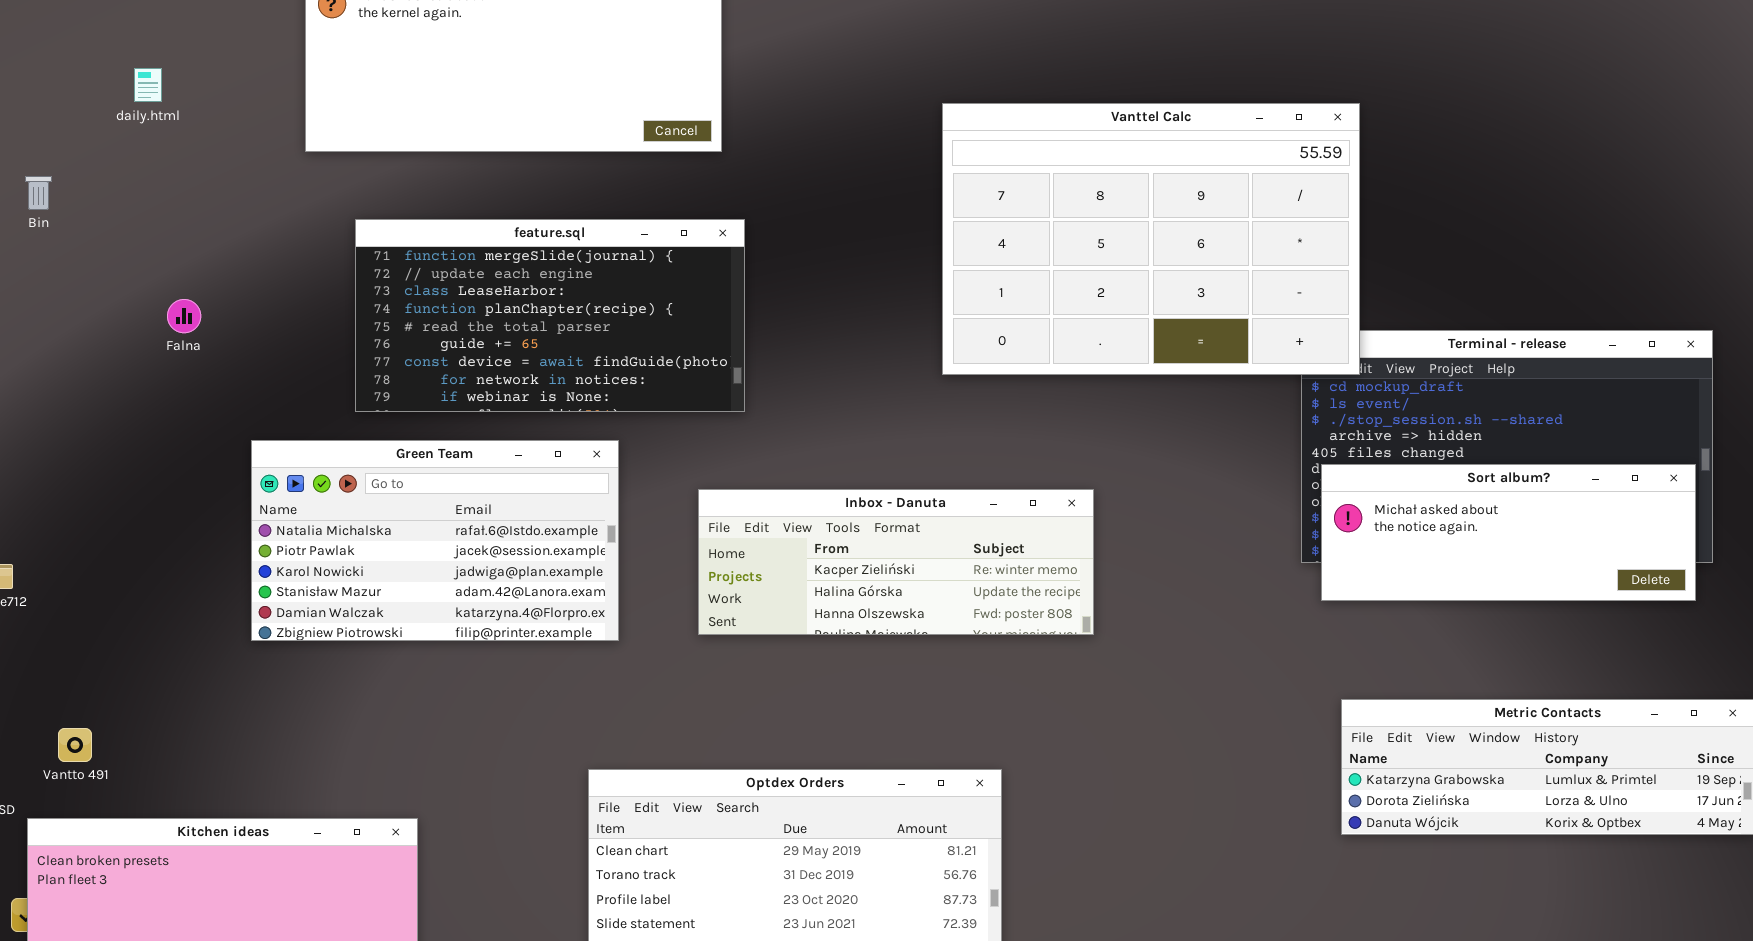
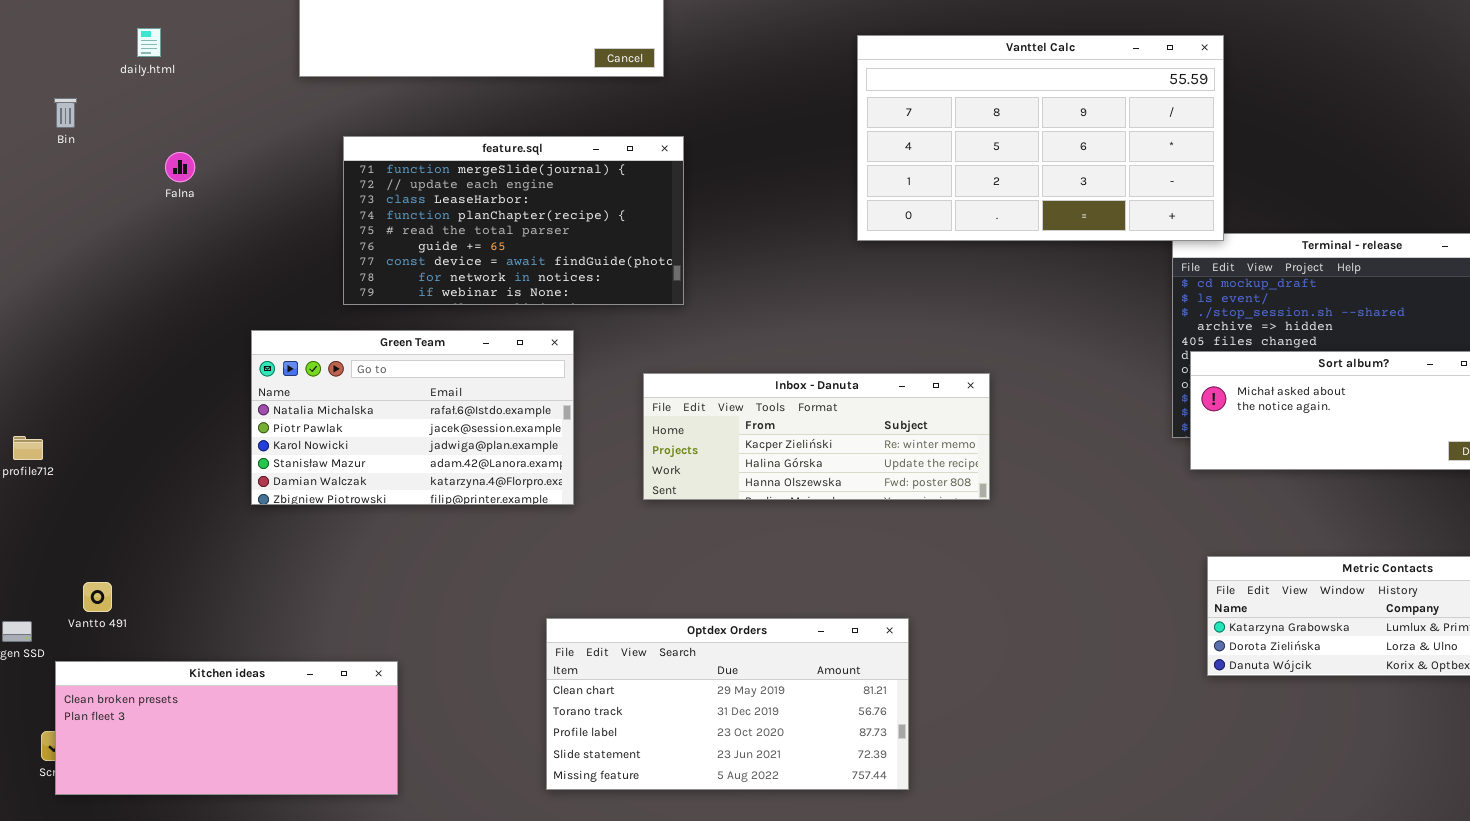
daily.html: [134,68,162,102] -> [137,28,161,57], moved
Vanttel Calc: [942,103,1360,375] -> [857,35,1224,241], resized
Falna: [167,299,201,333] -> [165,152,195,182], moved

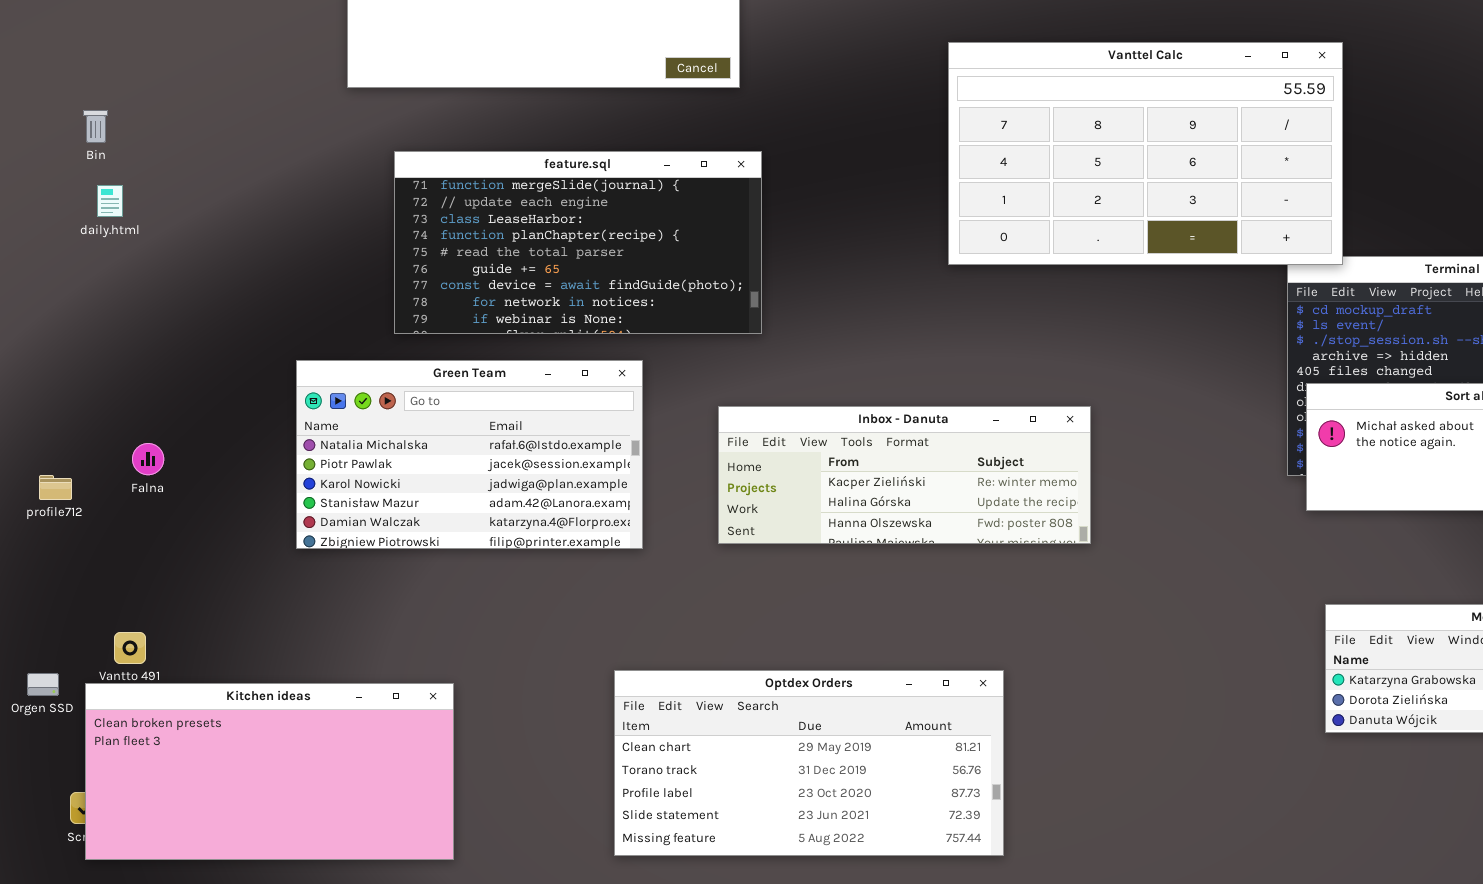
daily.html: [137,28,161,57] -> [97,185,123,217], moved
Falna: [165,152,195,182] -> [132,443,164,475], moved
Kitchen ideas: [55,661,398,795] -> [85,683,454,860], resized

